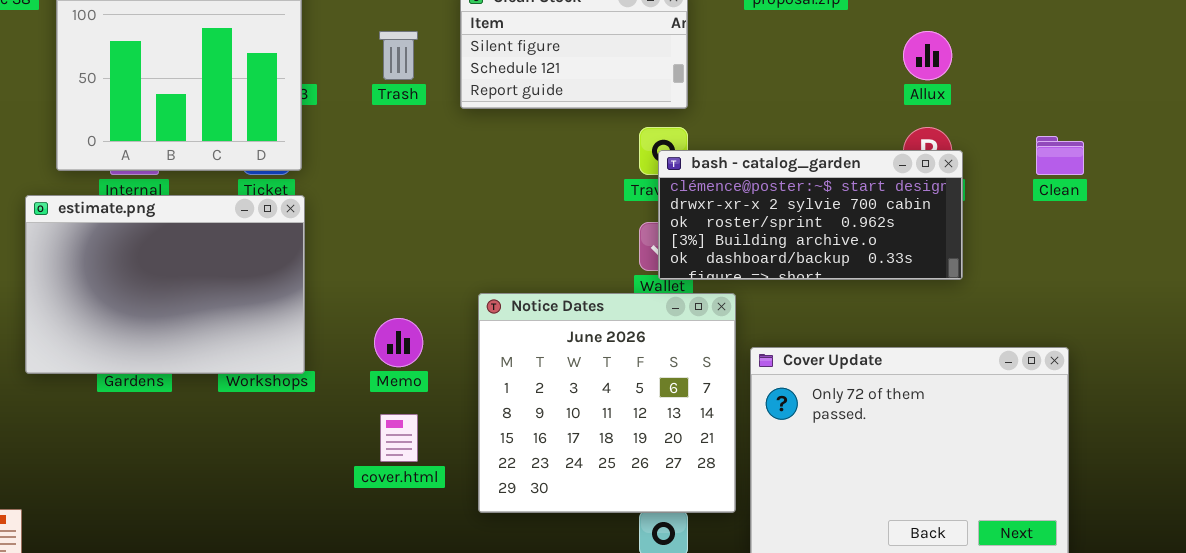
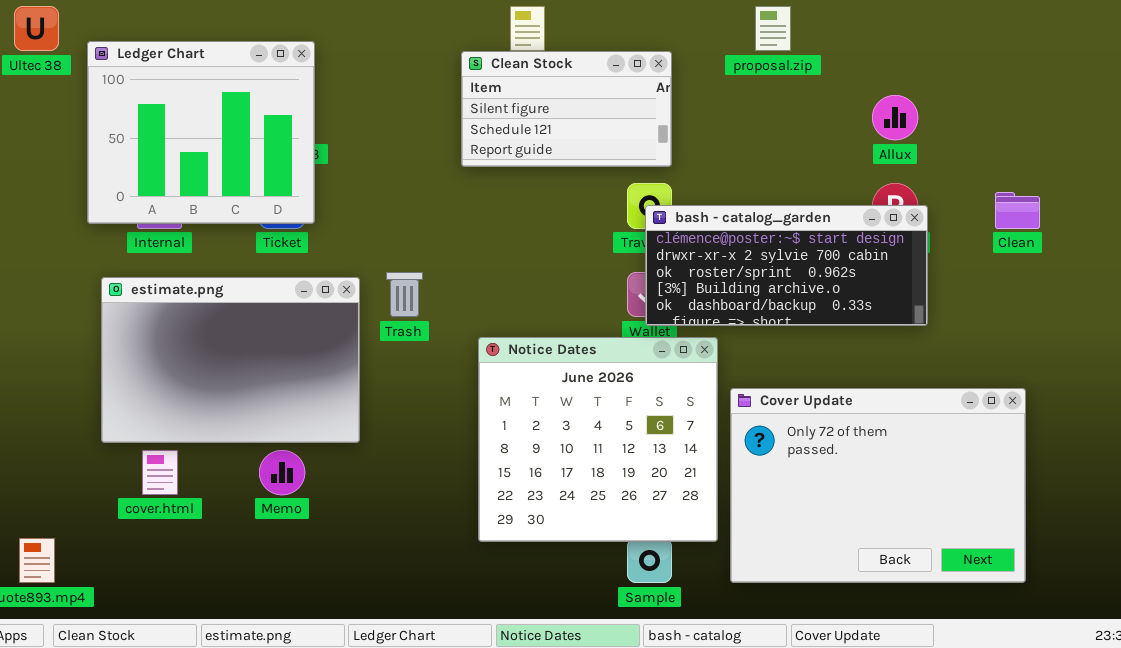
Trash: [379,31,418,80] -> [386,272,423,317], moved
estimate.png: [25,195,305,374] -> [101,277,360,443], moved
Memo: [374,318,423,367] -> [259,450,305,495], moved
cover.html: [380,414,418,462] -> [142,450,178,495], moved

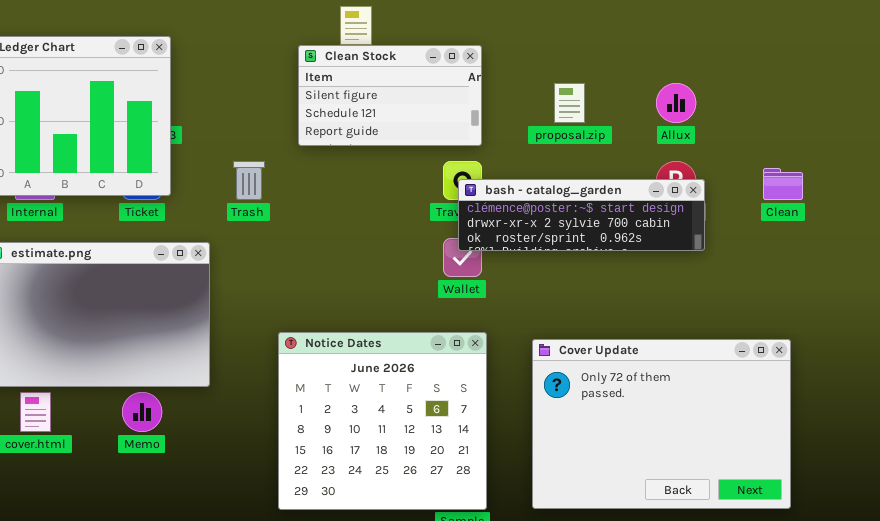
proposal.zip: [755,6,791,51] -> [554,83,585,123], moved
bash - catalog_garden: [645,205,928,326] -> [458,179,705,251], resized
Trash: [386,272,423,317] -> [233,161,265,200], moved
Notice Dates: [478,337,718,542] -> [278,332,487,510], moved

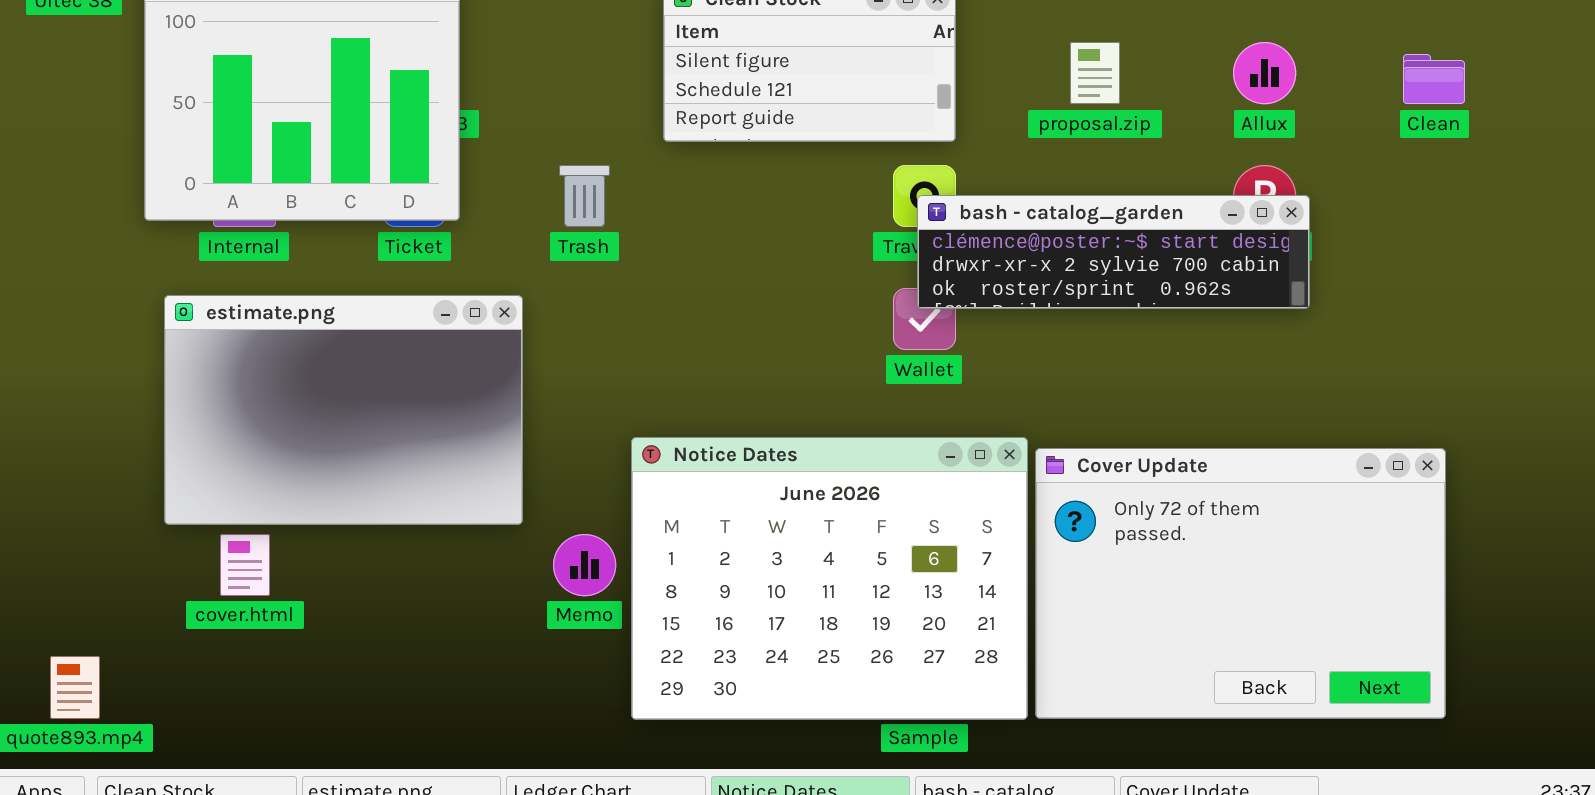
Clean: [763,168,803,200] -> [1403,54,1465,104], moved
Notice Dates: [278,332,487,510] -> [631,437,1028,720], resized
Memo: [122,392,162,432] -> [553,534,616,596], moved

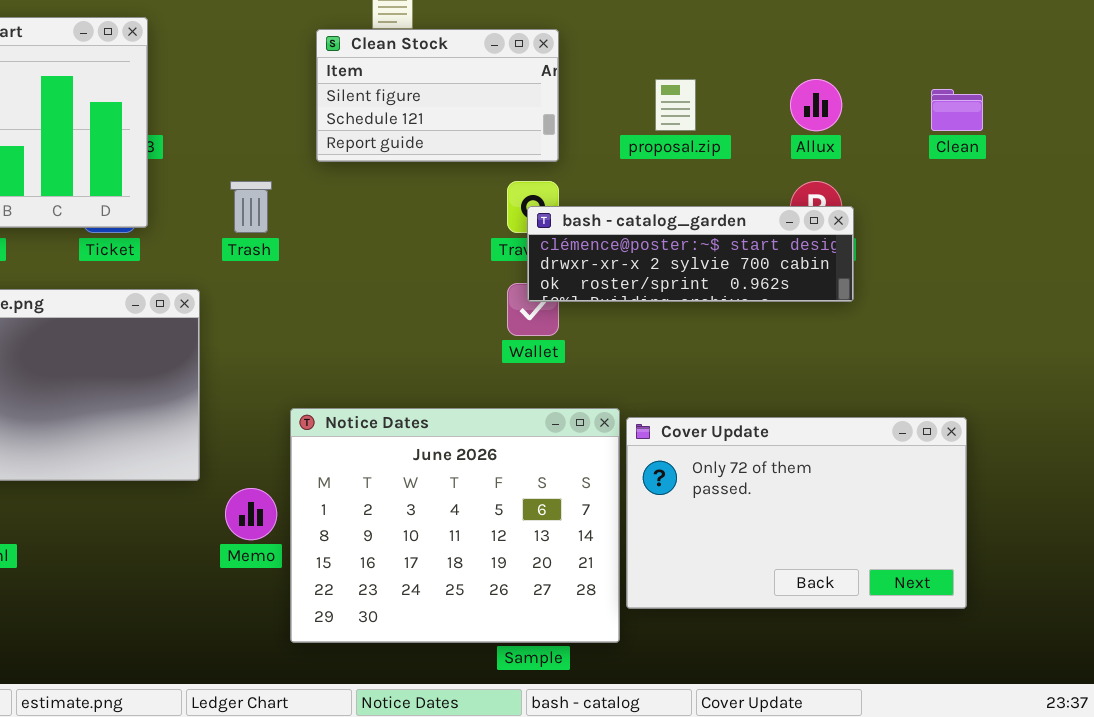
Cover Update: [1035,448,1446,719] -> [626,417,967,609], resized

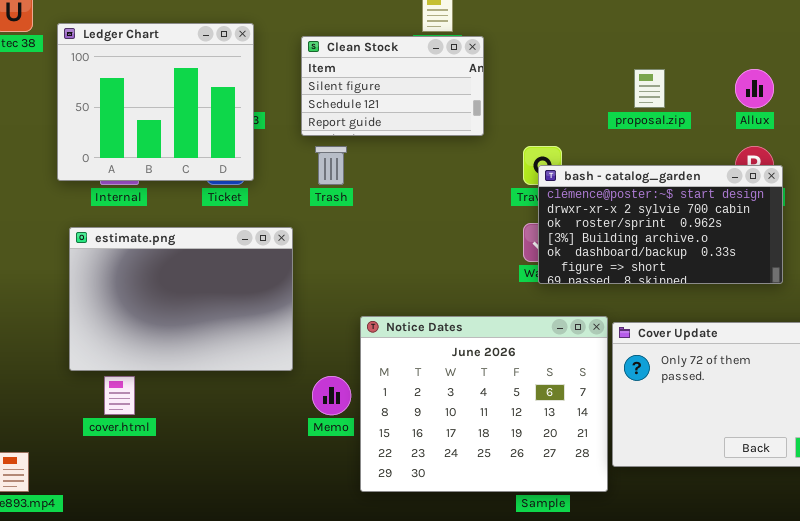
Clean Stock: [316,29,559,162] -> [301,36,484,136], moved
bash - catalog_garden: [527,206,854,302] -> [538,165,783,284], resized

